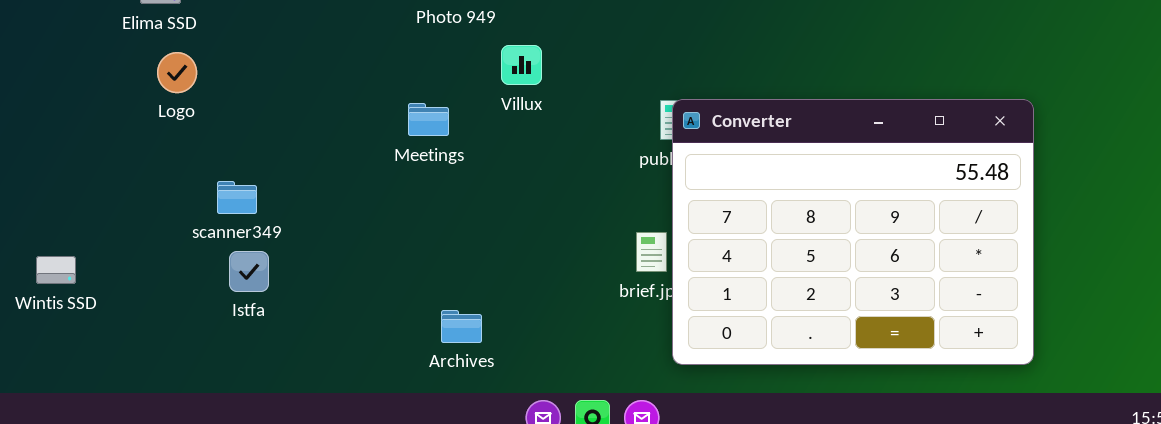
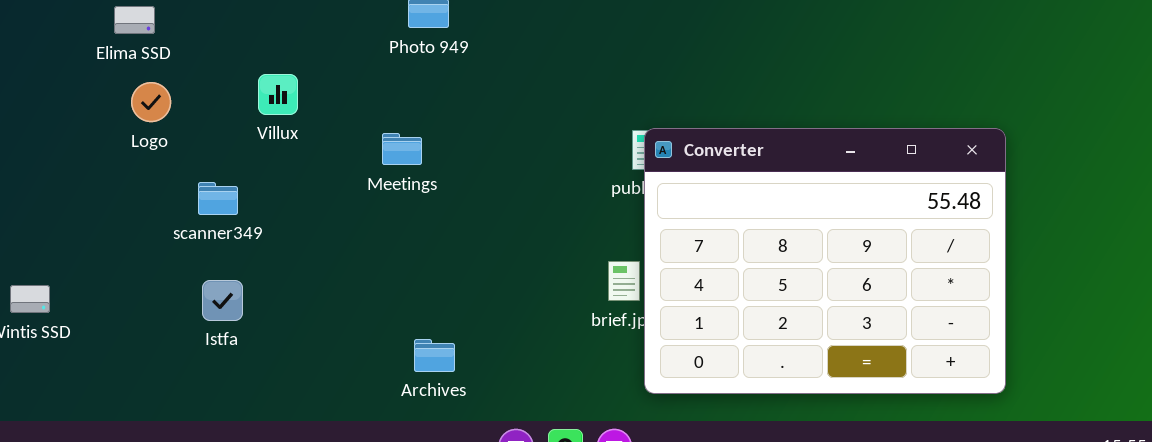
Villux: [501,45,542,85] -> [258,74,298,115], moved
scanner349: [217,181,257,214] -> [198,182,238,215], moved

